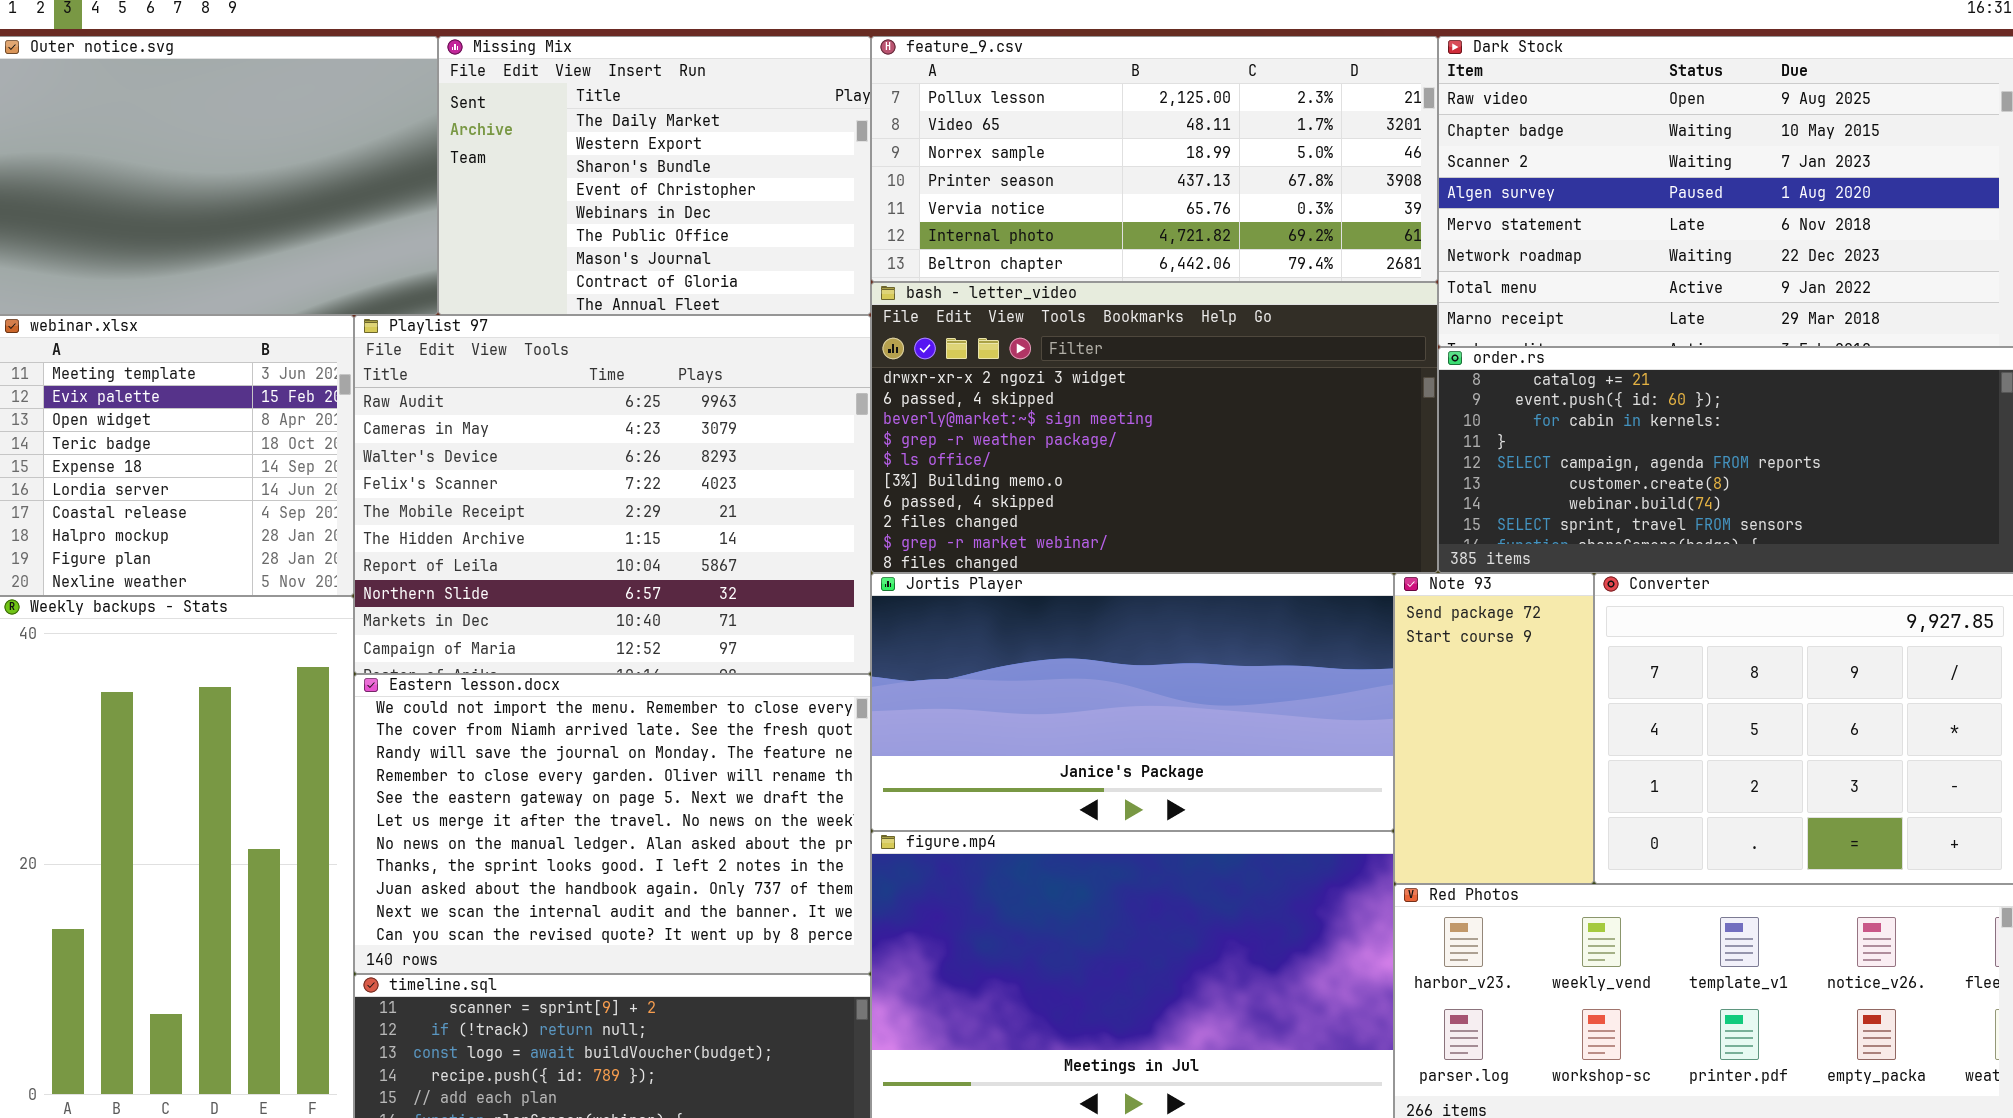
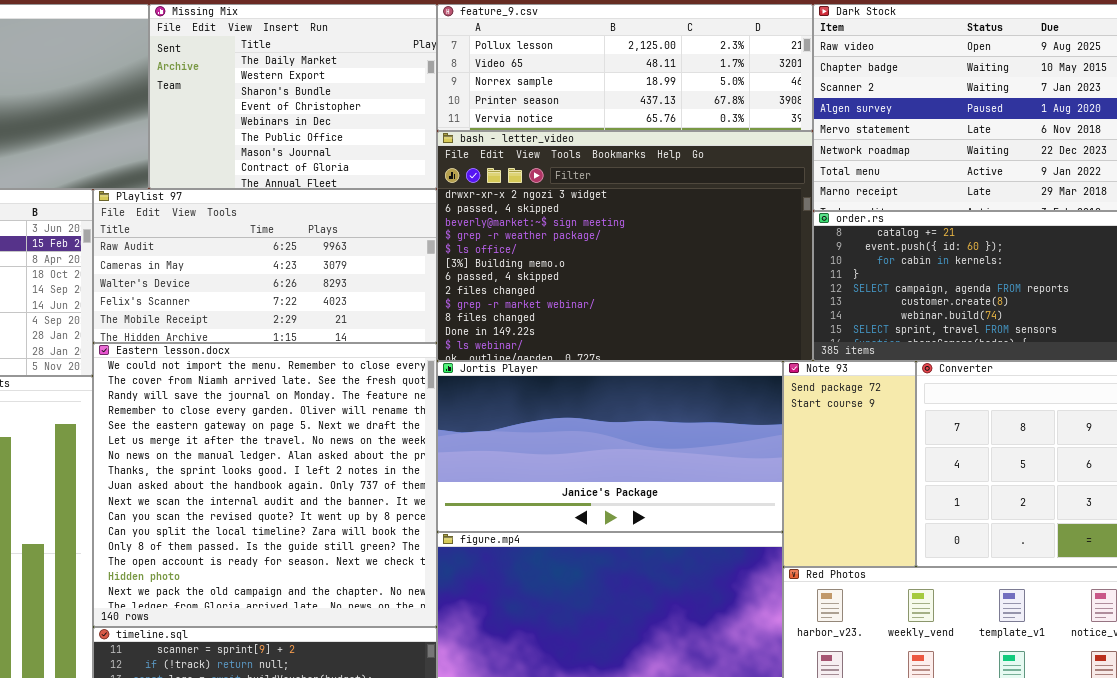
feature_9.csv: [871,36,1438,282] -> [437,4,813,131], resized
bash - letter_video: [871,282,1438,573] -> [437,131,813,361], resized
Playlist 97: [354,315,871,674] -> [93,189,437,343], resized
Eastern lesson.docx: [354,674,871,974] -> [93,343,437,627], resized

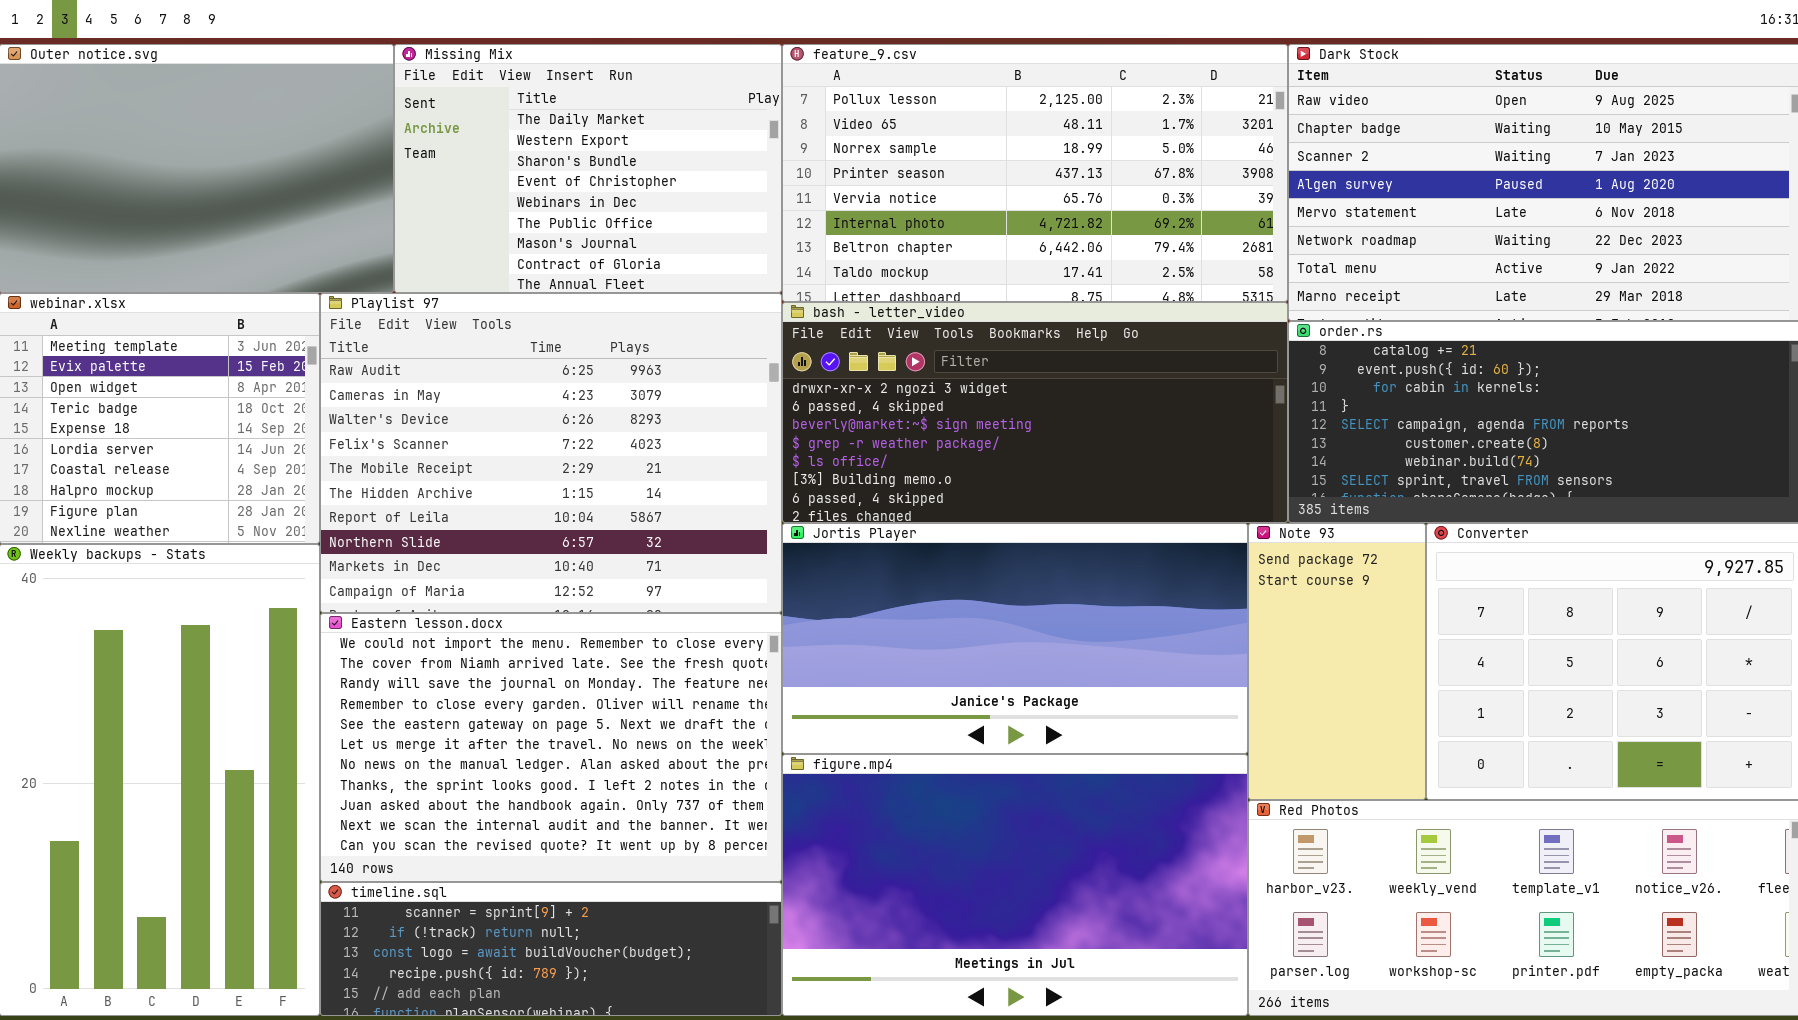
feature_9.csv: [437,4,813,131] -> [782,44,1288,302], resized
bash - letter_video: [437,131,813,361] -> [782,302,1288,523], resized
Playlist 97: [93,189,437,343] -> [320,293,782,613], resized
Eastern lesson.docx: [93,343,437,627] -> [320,613,782,882], resized

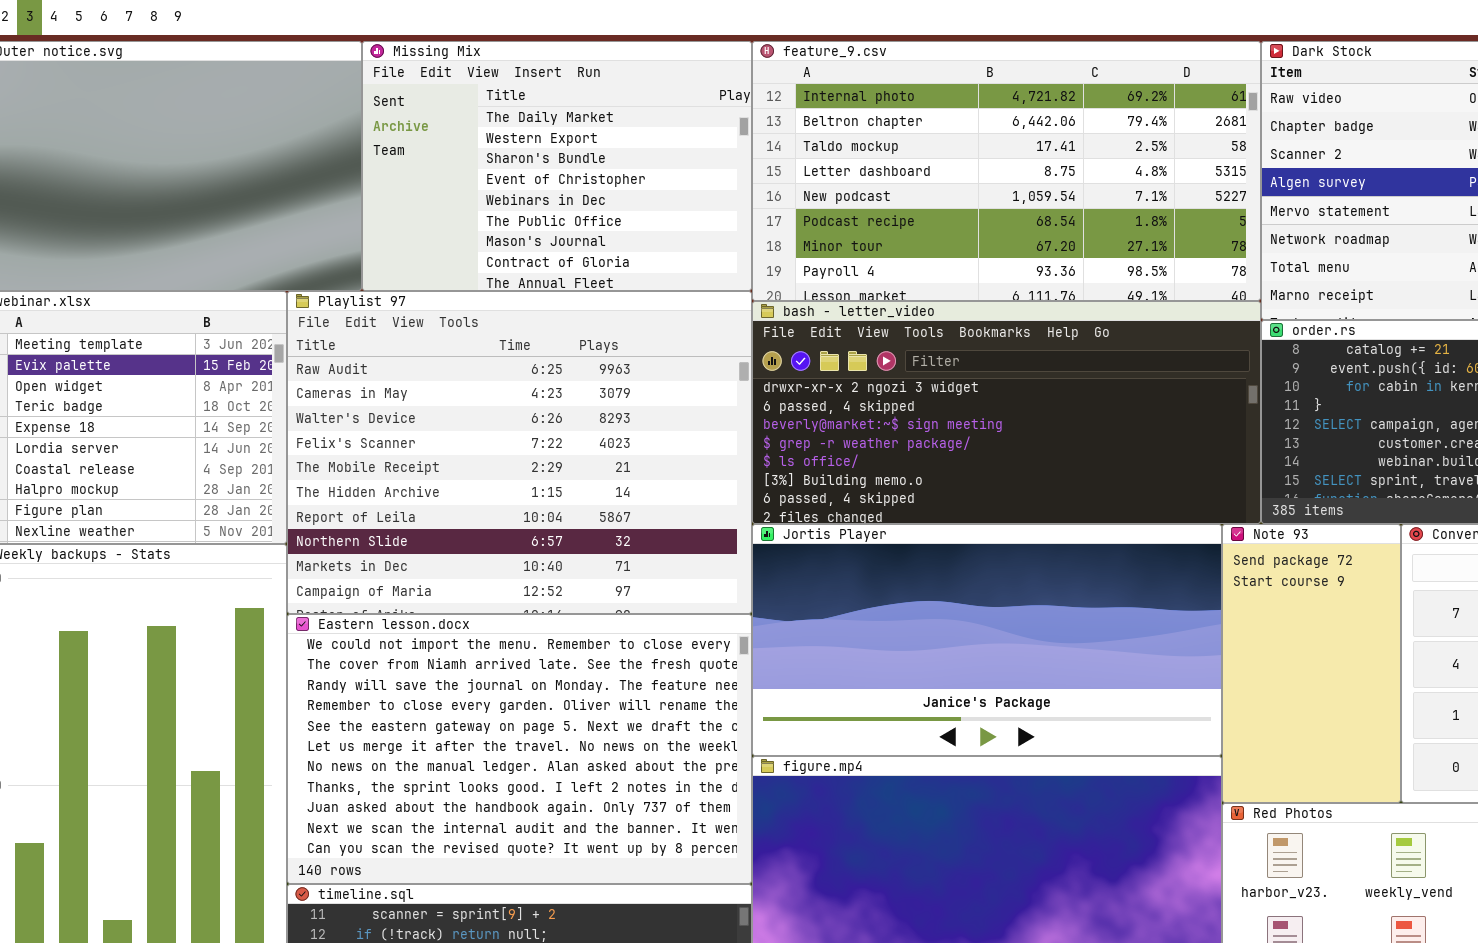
feature_9.csv: [782,44,1288,302] -> [752,41,1261,301], scrolled down 5 rows

